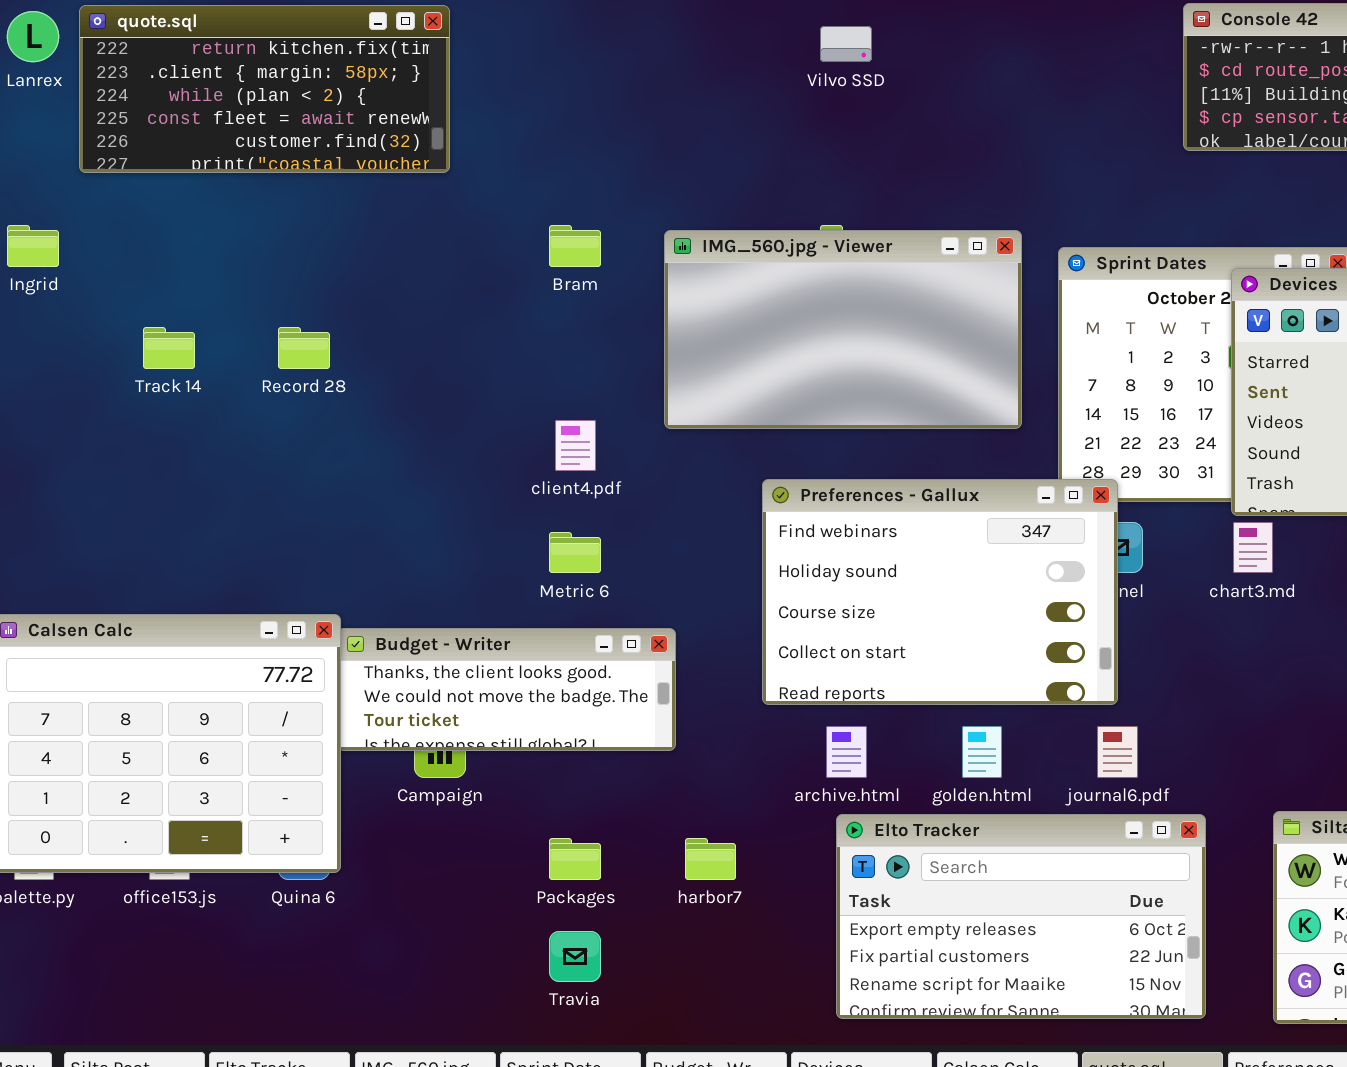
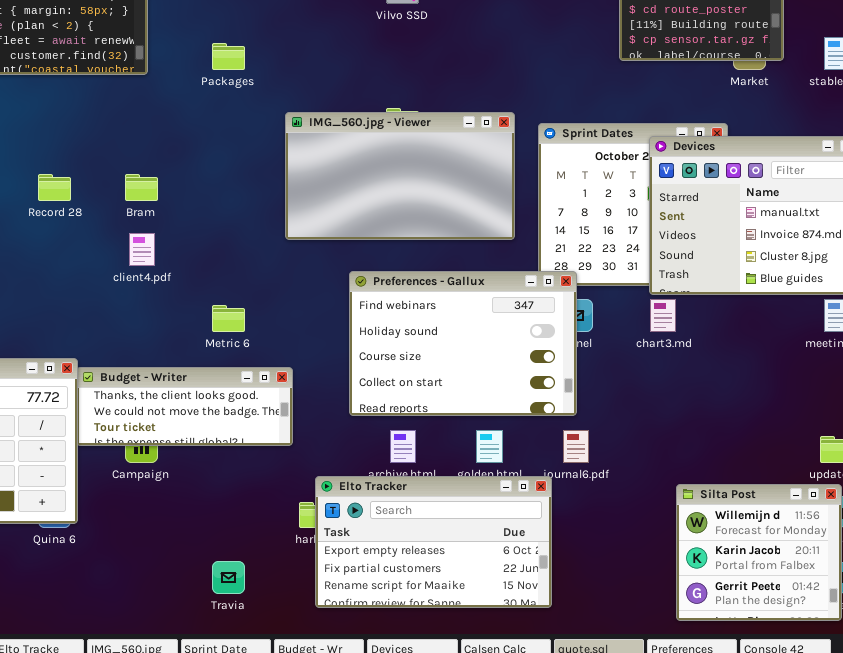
Bram: [549,225,601,267] -> [125,174,158,201], moved
client4.pdf: [555,420,596,471] -> [129,233,155,266], moved
Elto Tracker: [836,814,1206,1019] -> [315,476,552,608], moved
Packages: [549,838,601,880] -> [212,43,245,70], moved

